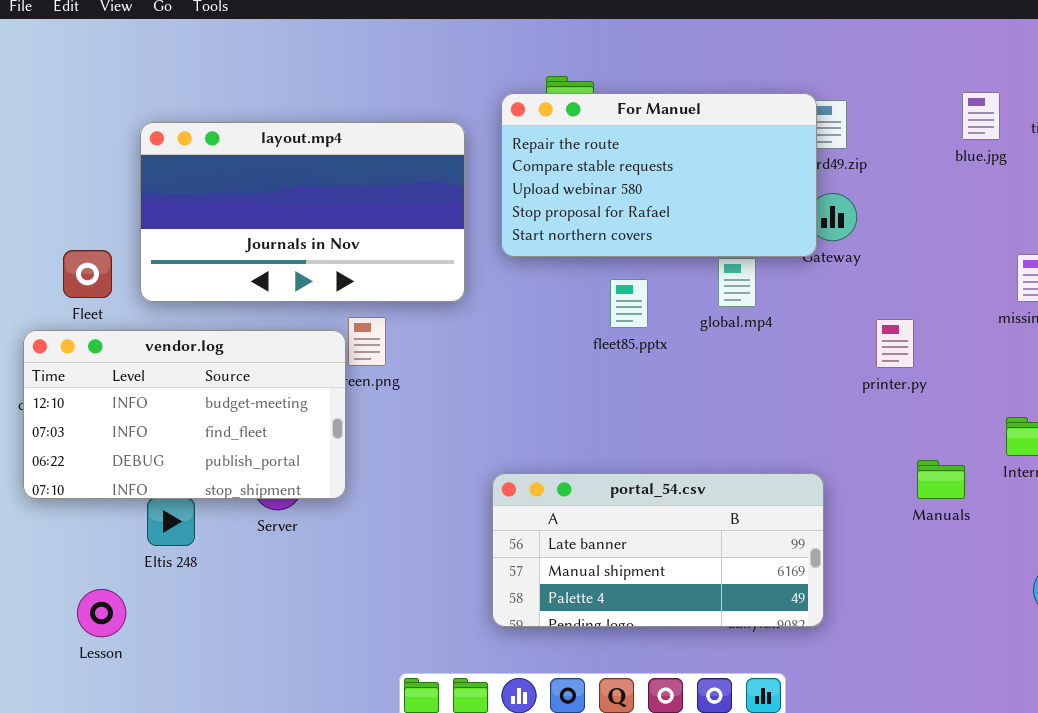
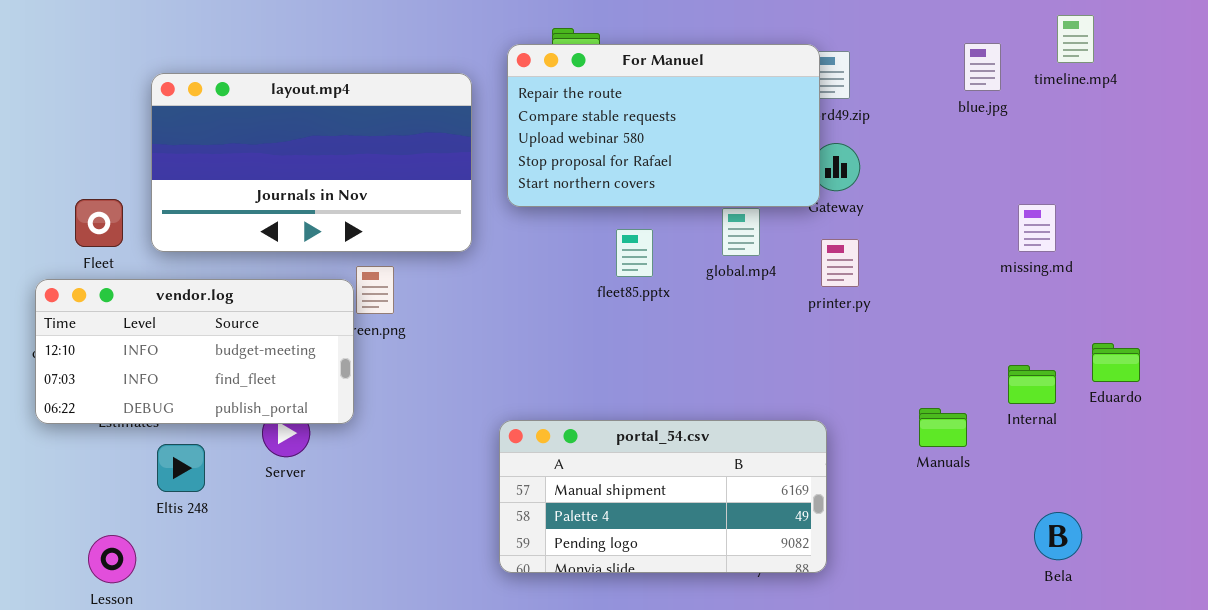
printer.py: [876,319,914,368] -> [821,239,859,287], moved
vendor.log: [23,330,346,499] -> [35,279,354,424], resized
portal_54.csv: [492,473,824,627] -> [499,420,827,573], scrolled down 1 row

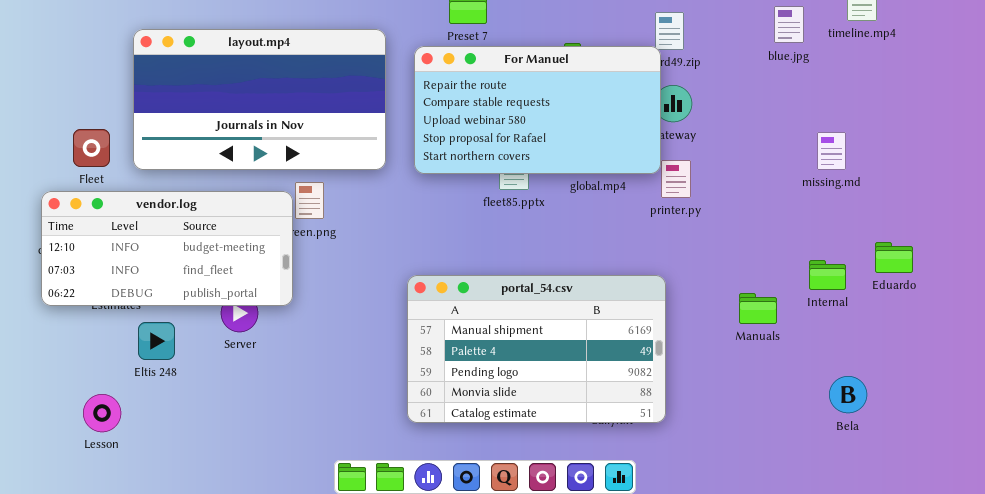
For Manuel: [507,44,820,207] -> [414,46,661,174], moved
portal_54.csv: [499,420,827,573] -> [407,275,666,423], resized

